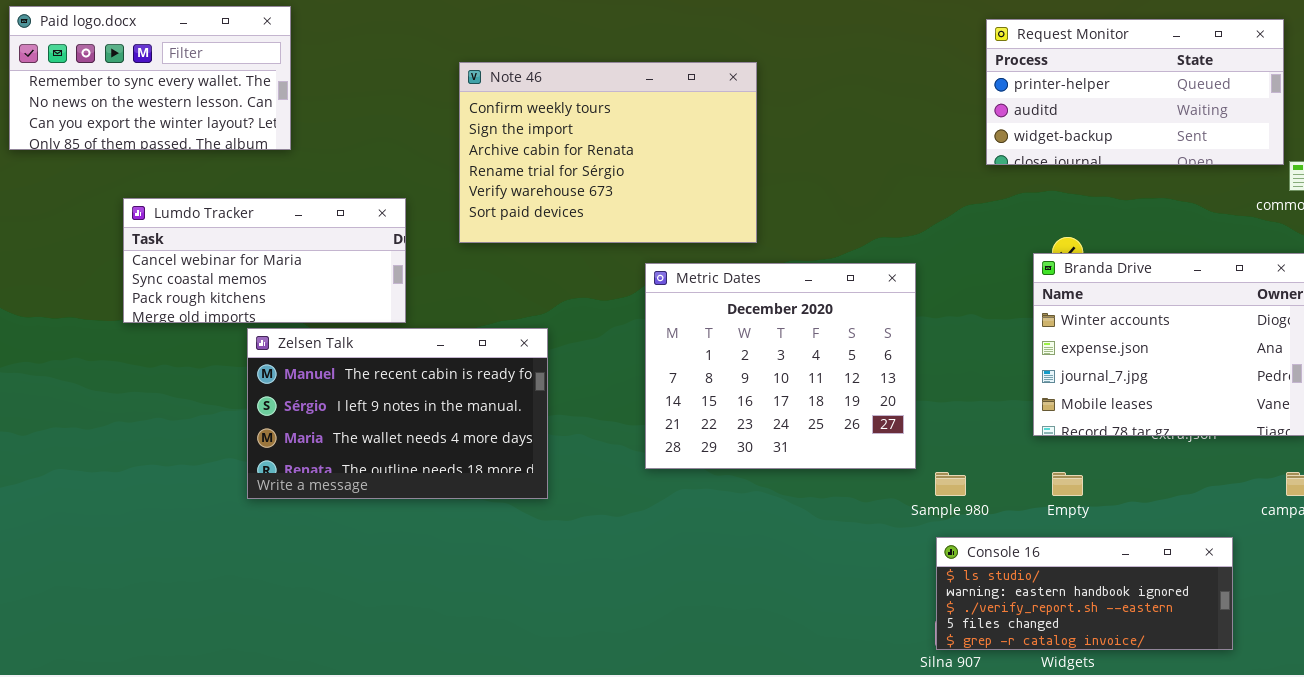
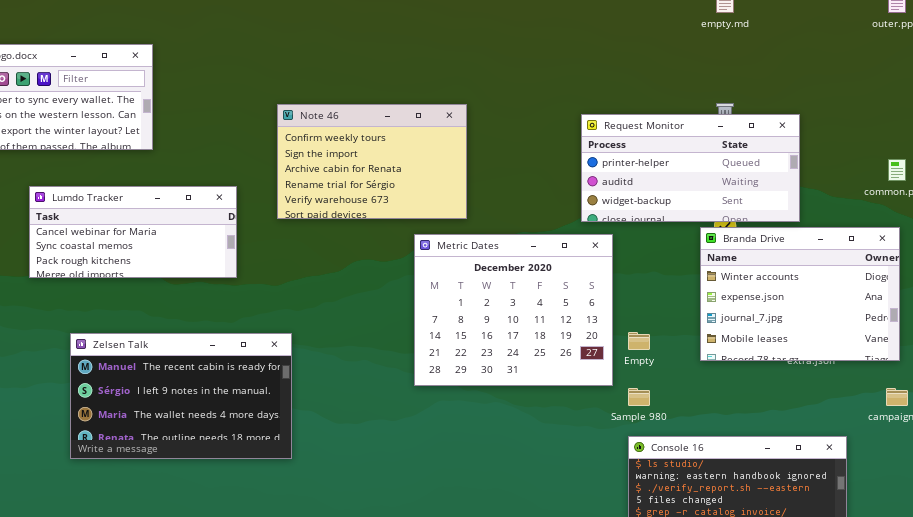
Request Monitor: [986,19,1284,165] -> [581,114,800,222], moved
Note 46: [459,62,757,243] -> [277,104,467,219], resized
Zelsen Talk: [247,328,548,499] -> [70,333,292,459], moved
Empty: [1052,472,1083,496] -> [628,332,650,350], moved

